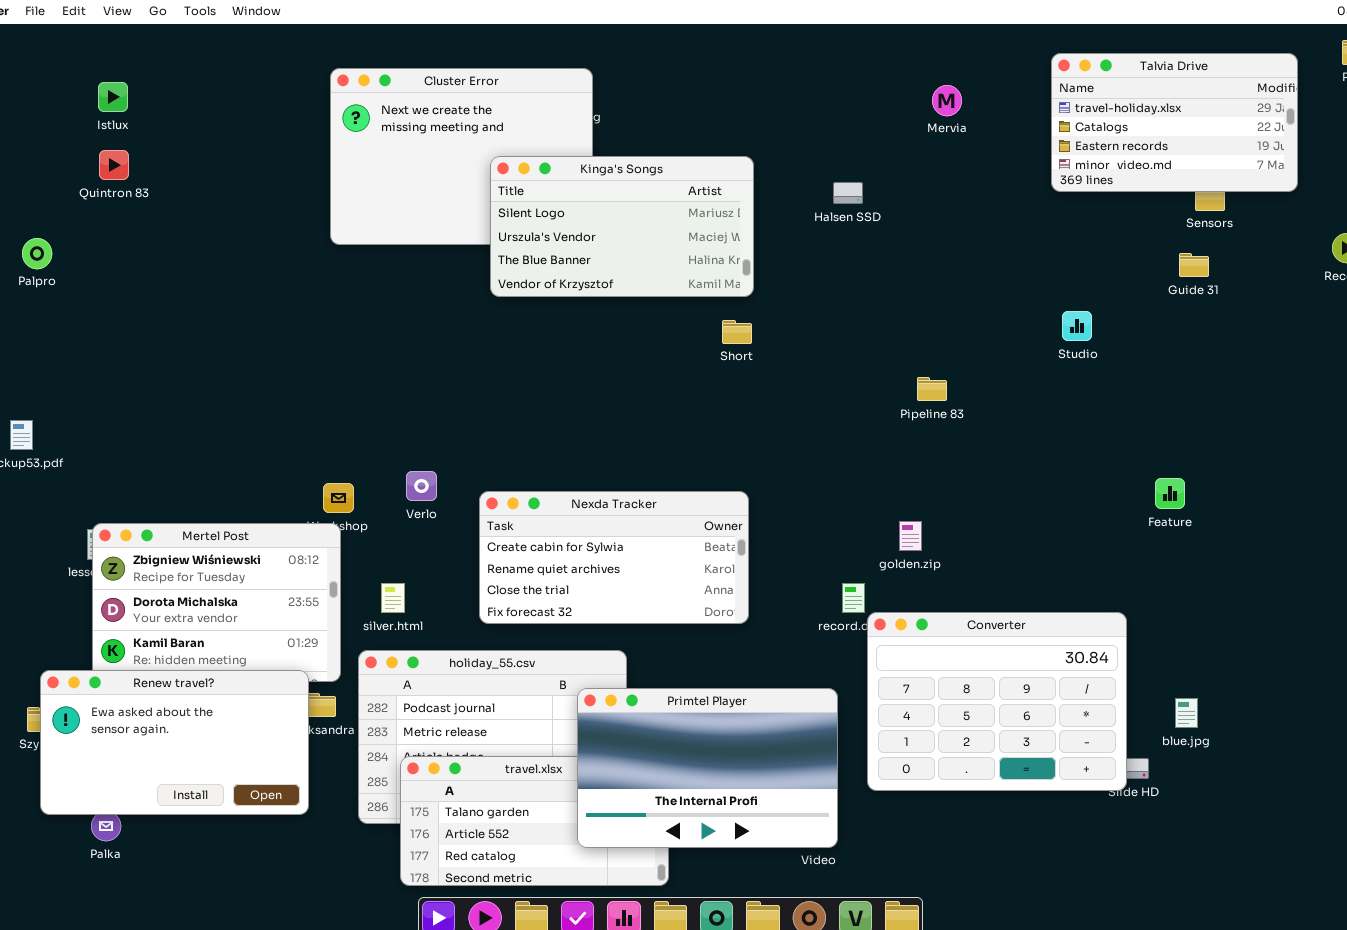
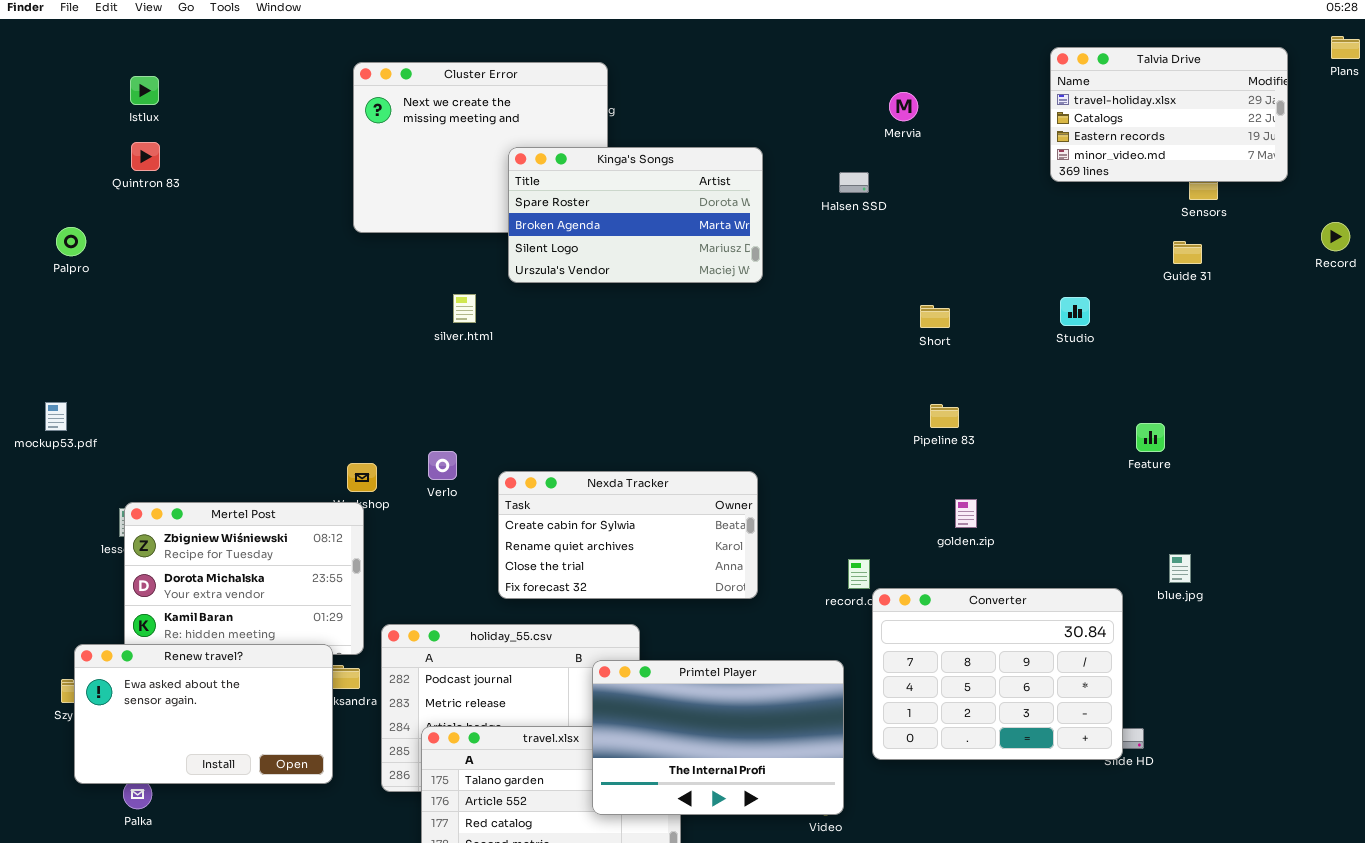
Mervia: [932,85,962,116] -> [889,92,918,121], moved
Kinga's Songs: [490,156,754,297] -> [508,147,763,283], scrolled up 2 rows
Short: [722,320,752,344] -> [920,305,950,328], moved
Pipeline 83: [917,377,947,401] -> [930,404,959,428], moved
Feature: [1155,478,1185,509] -> [1136,423,1165,452], moved
golden.zip: [899,521,922,551] -> [955,499,977,528], moved
silver.html: [381,583,405,613] -> [453,294,476,323], moved
blue.jpg: [1175,698,1198,728] -> [1169,554,1191,583], moved

